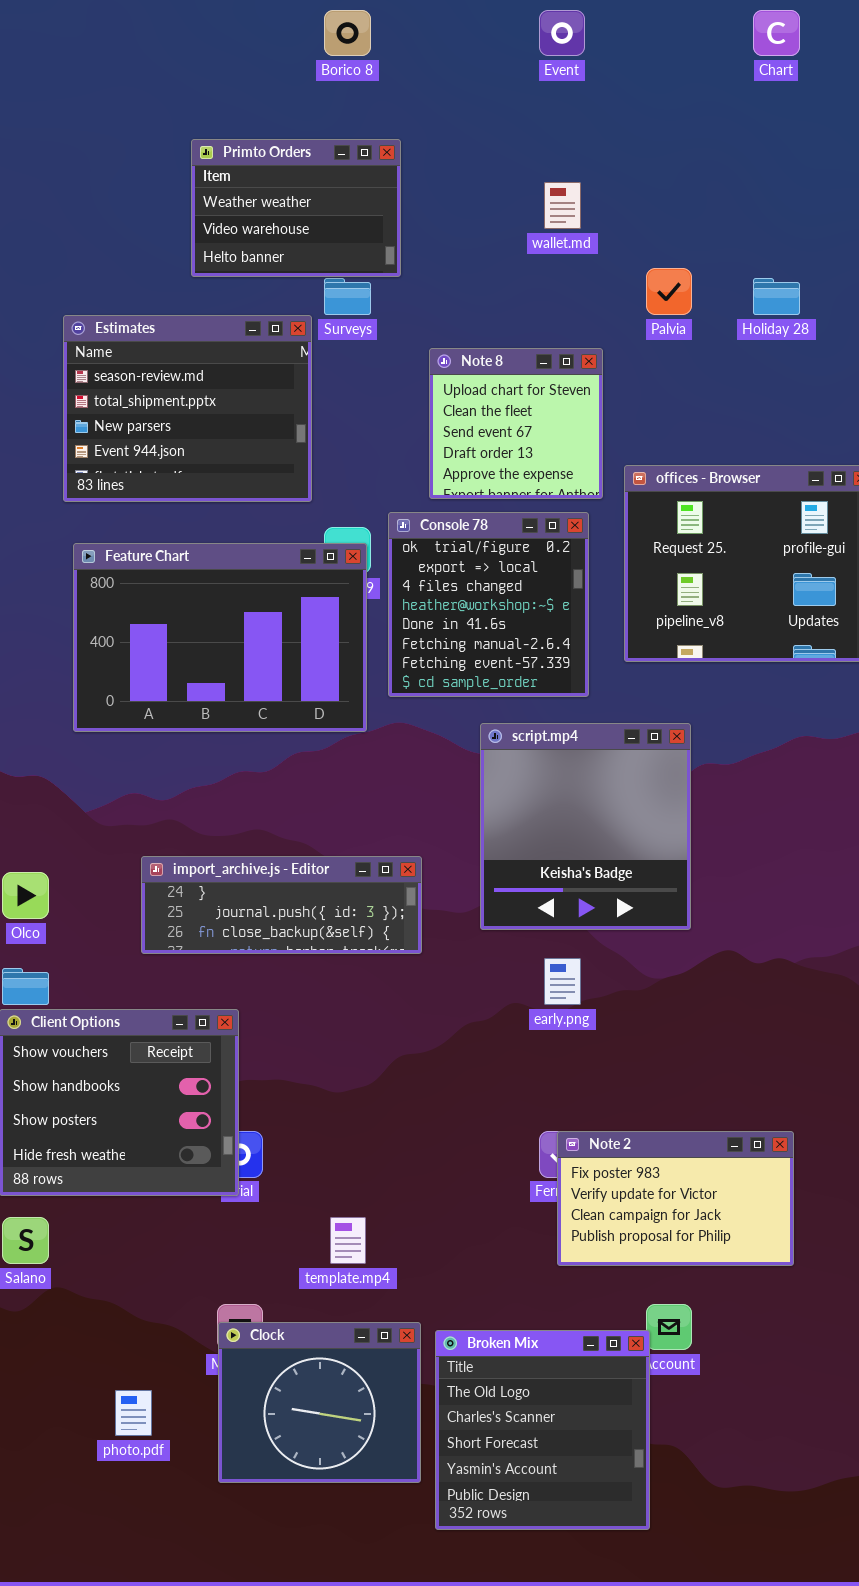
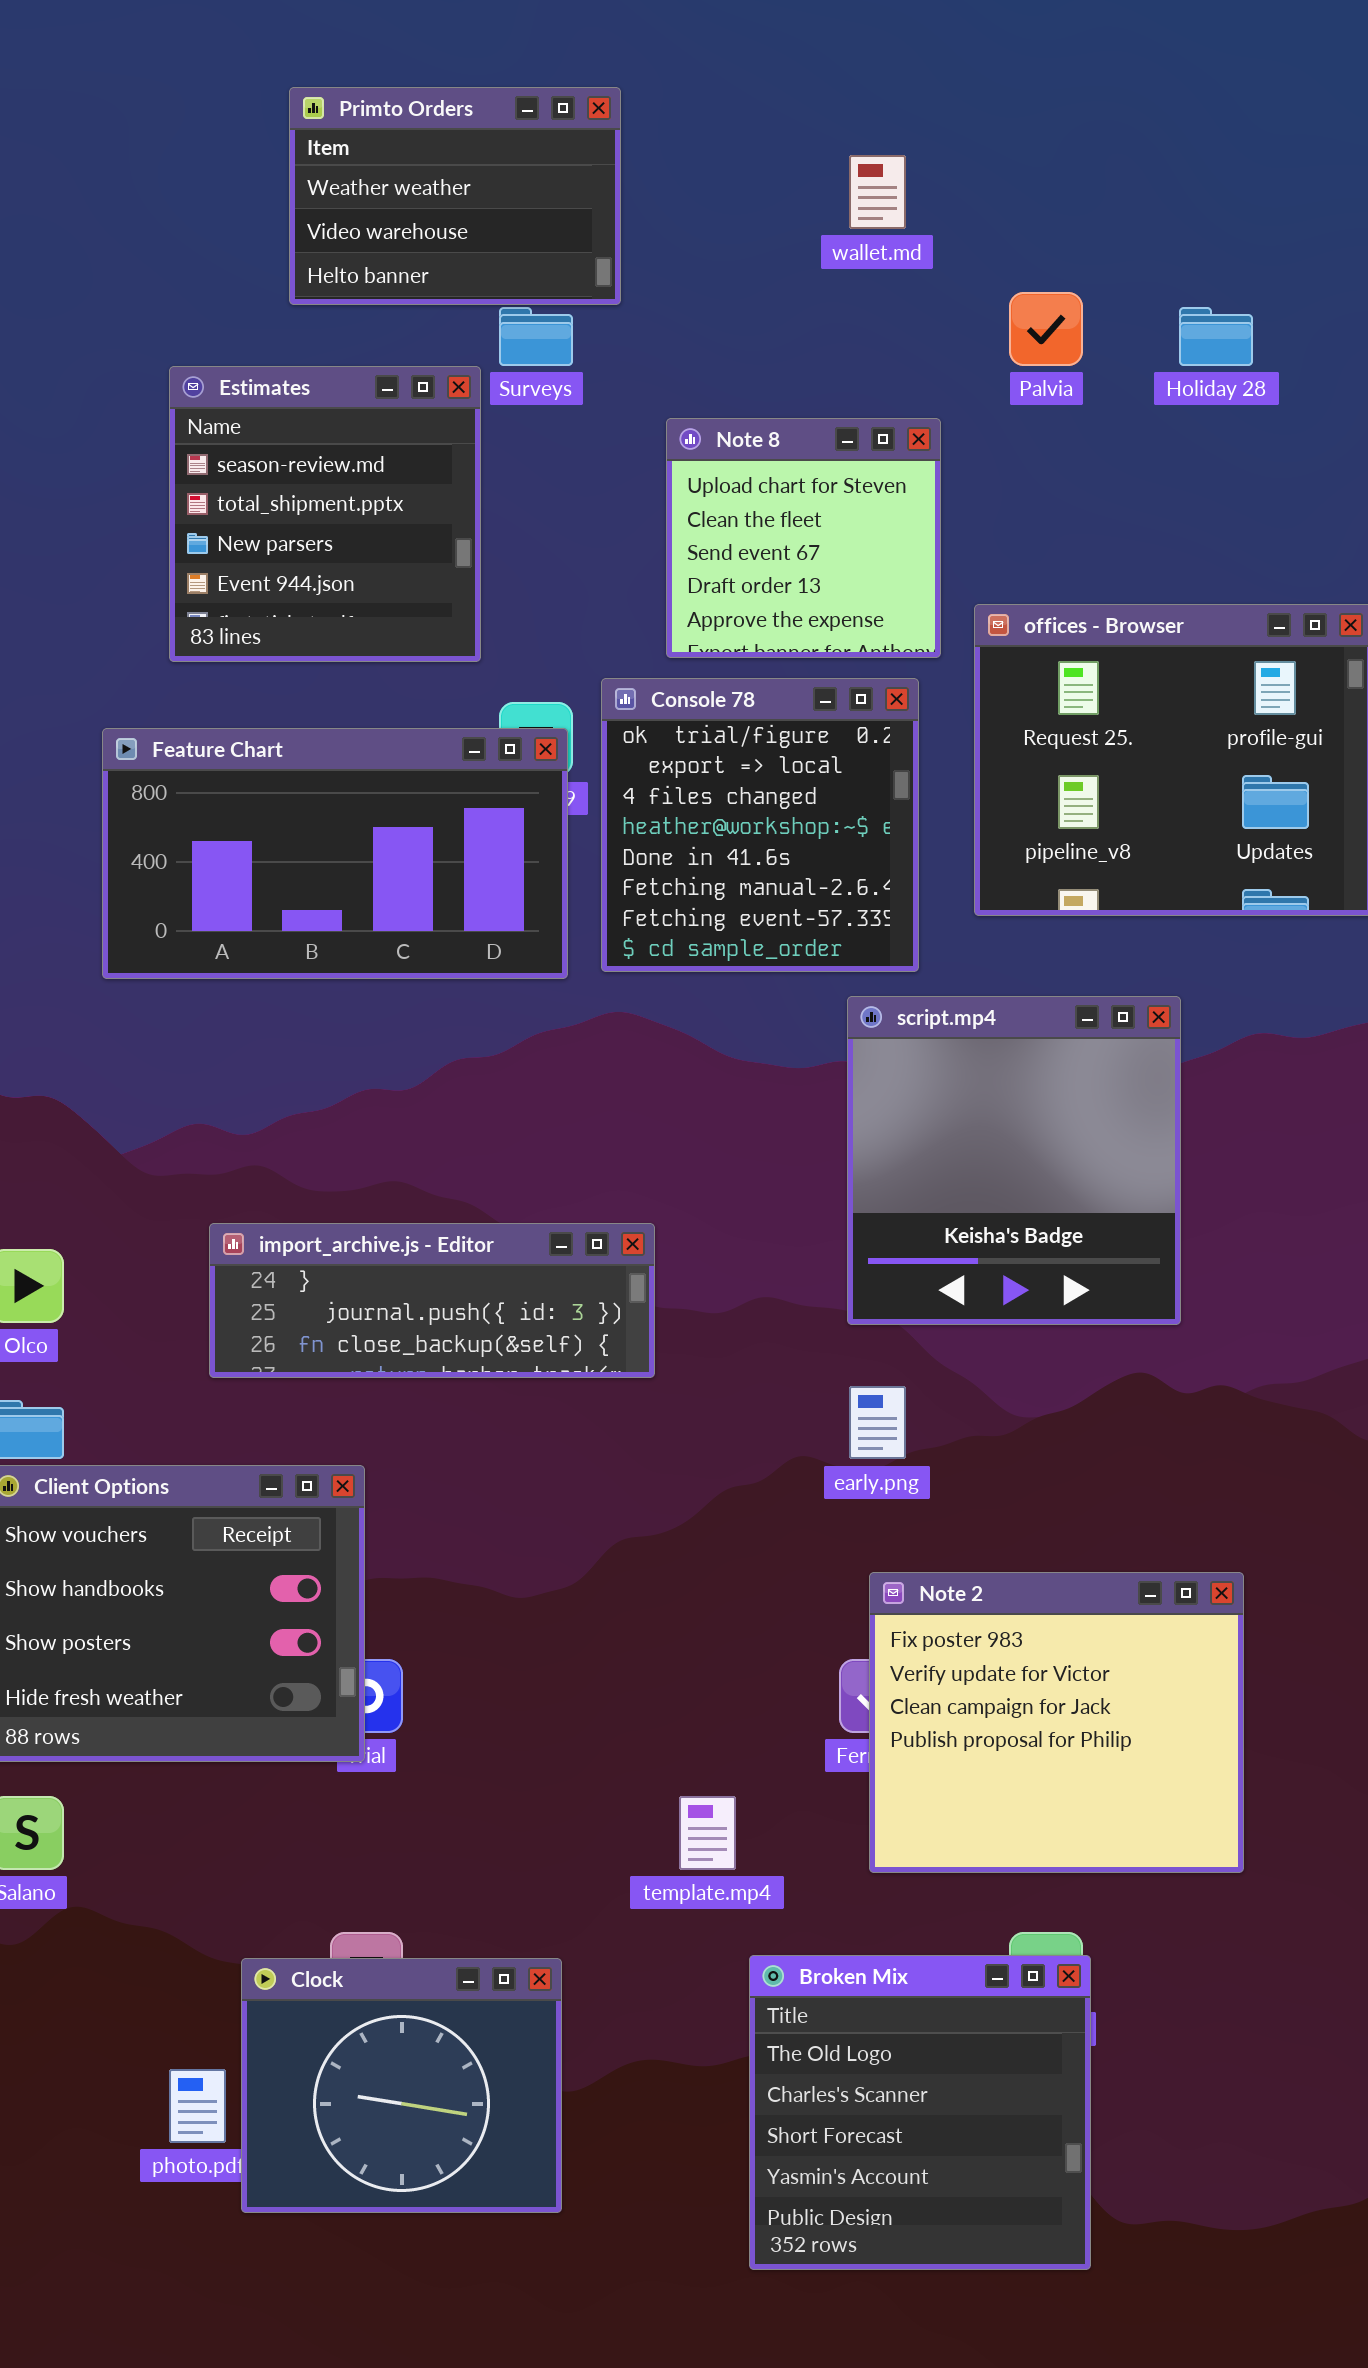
Estimates: [63,315,312,502] -> [169,366,481,662], resized
Feature Chart: [73,543,367,732] -> [102,728,568,979], resized
script.mp4: [480,723,691,930] -> [847,996,1181,1325], moved
Note 2: [557,1131,794,1266] -> [869,1572,1244,1873], resized
template.mp4: [330,1217,366,1264] -> [679,1796,736,1870], moved
Clock: [218,1322,421,1483] -> [241,1958,562,2213], moved
Broken Mix: [435,1330,650,1530] -> [749,1955,1091,2270], moved

